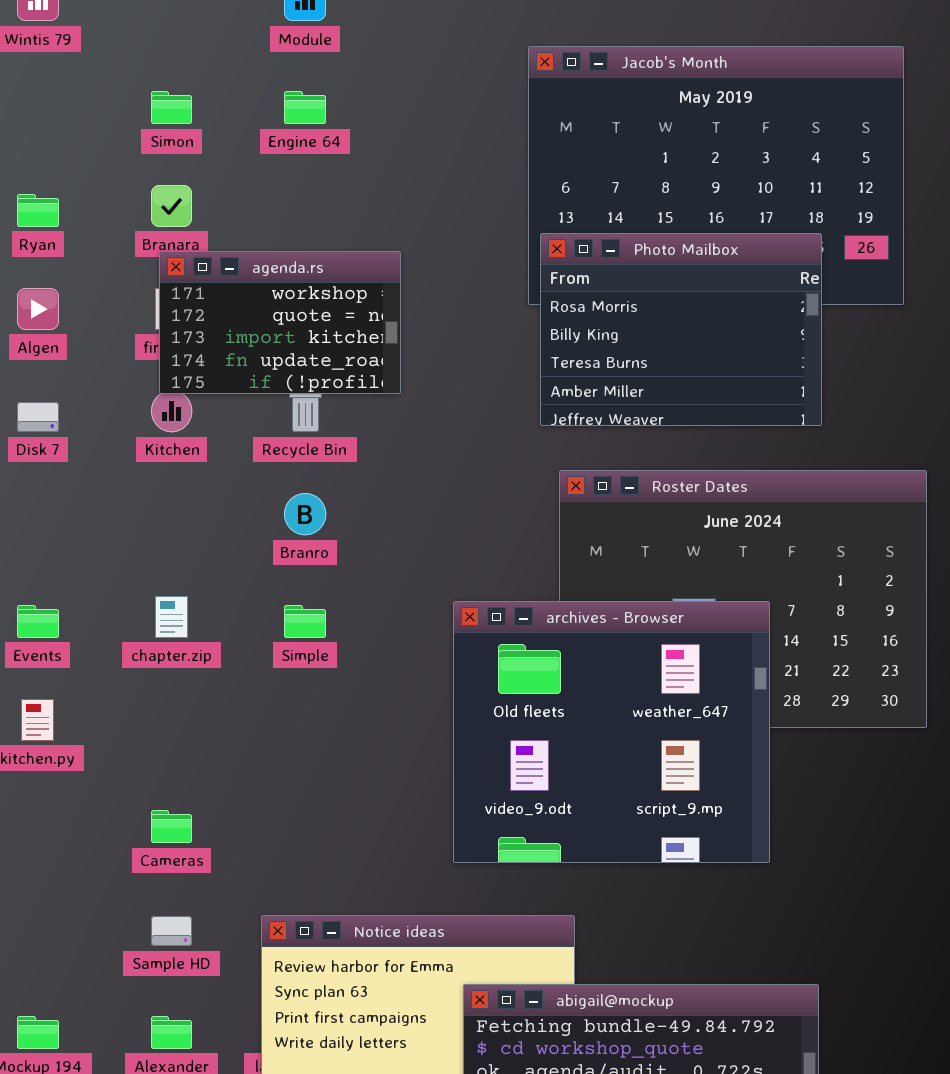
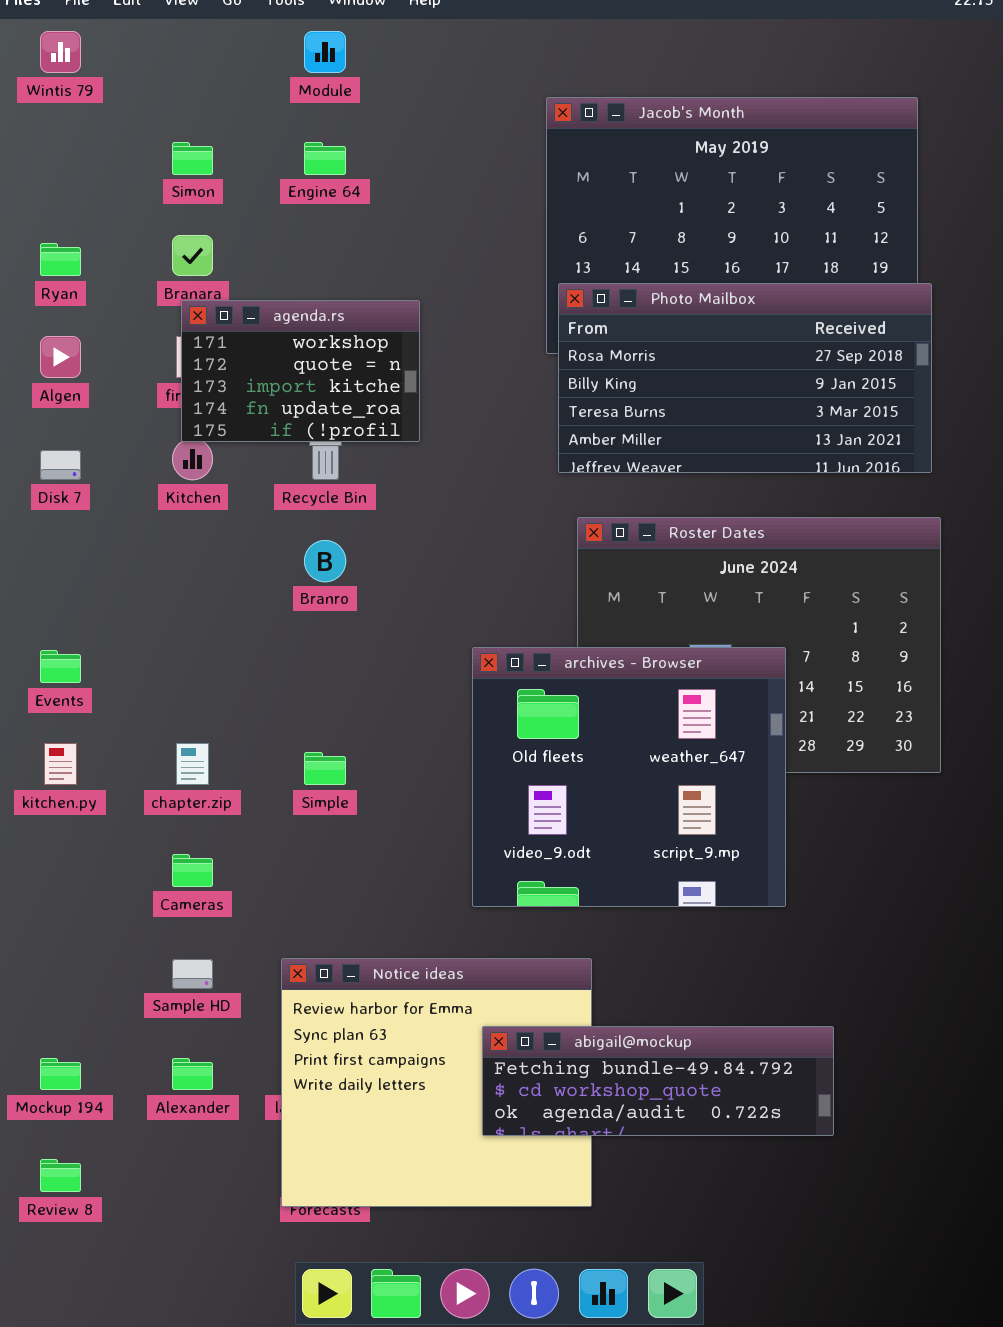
Photo Mailbox: [540,233,822,426] -> [558,283,932,473], resized
chapter.zip: [155,596,188,638] -> [176,743,209,785], moved
Simple: [284,605,326,638] -> [304,752,346,785], moved

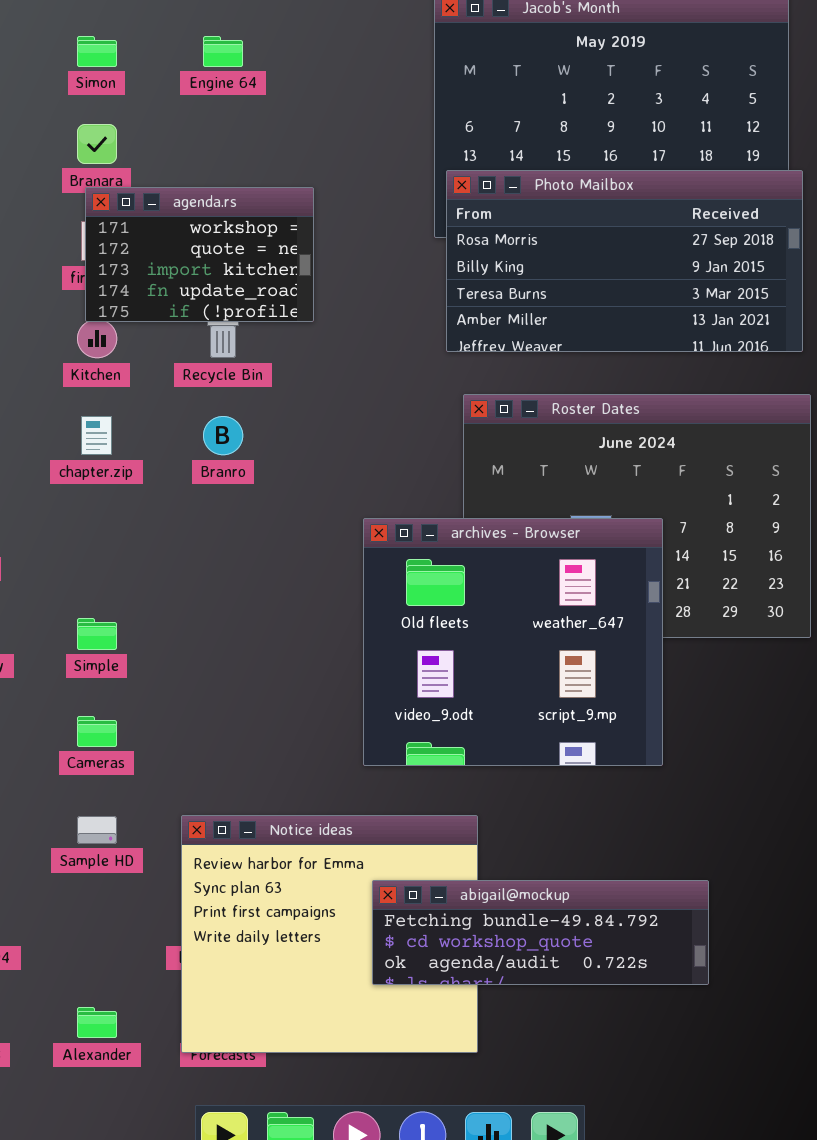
chapter.zip: [176,743,209,785] -> [81,416,112,455], moved
Simple: [304,752,346,785] -> [77,618,117,650], moved
Alexander: [172,1058,213,1090] -> [77,1007,117,1038], moved

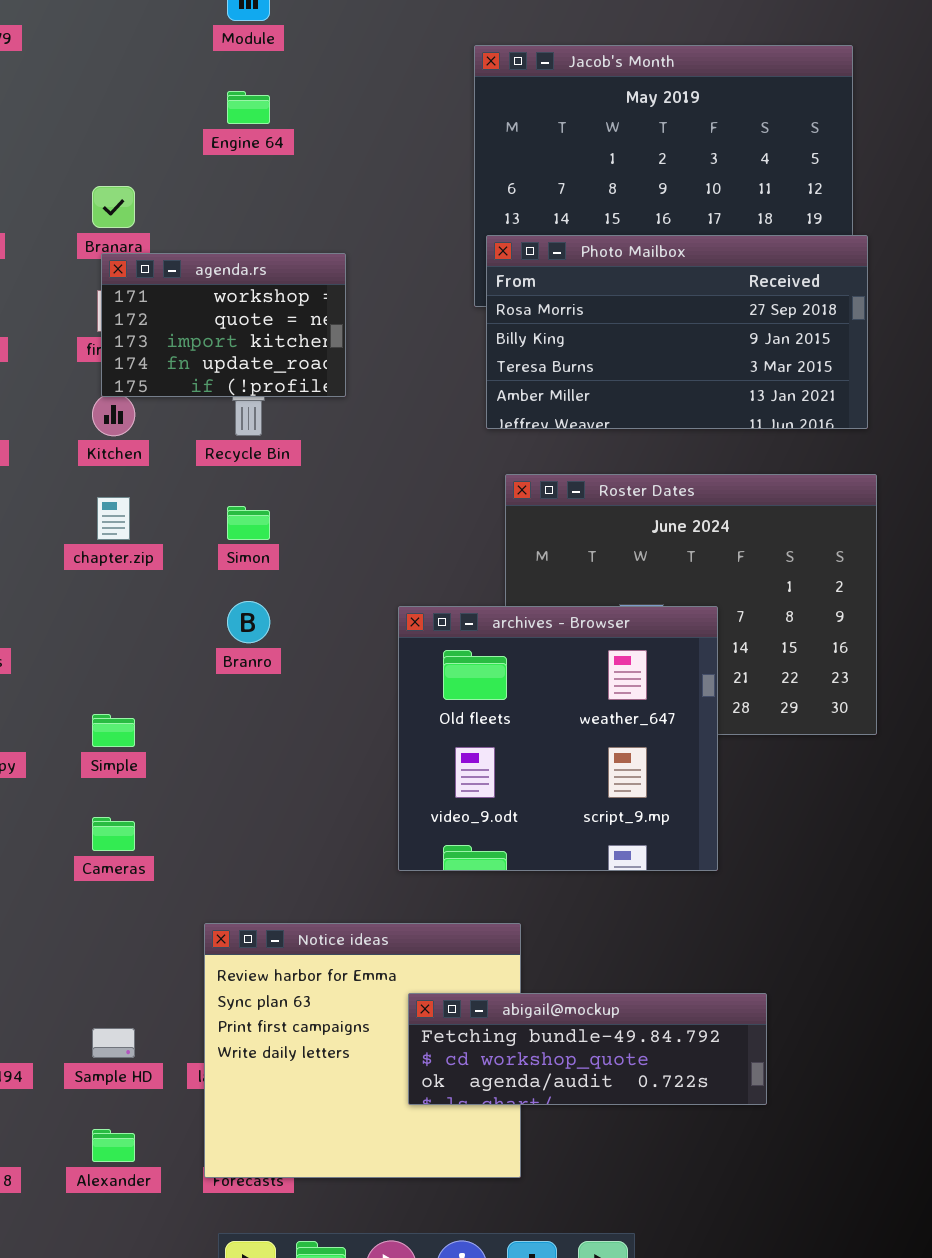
Simon: [77,36,117,67] -> [227,506,270,540], moved
Branro: [203,416,243,455] -> [227,601,270,643], moved
Sample HD: [77,816,117,844] -> [92,1028,135,1058], moved

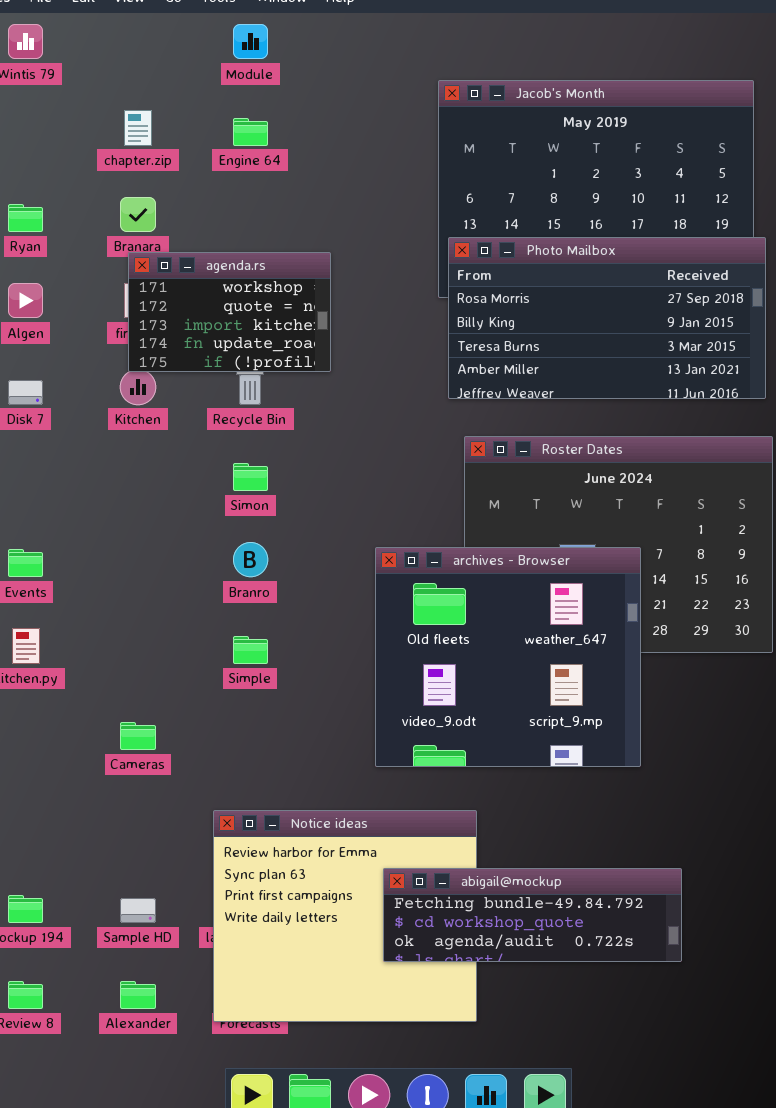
chapter.zip: [97,497,130,540] -> [124,110,152,146], moved
Simple: [92,714,135,747] -> [233,636,268,664], moved

